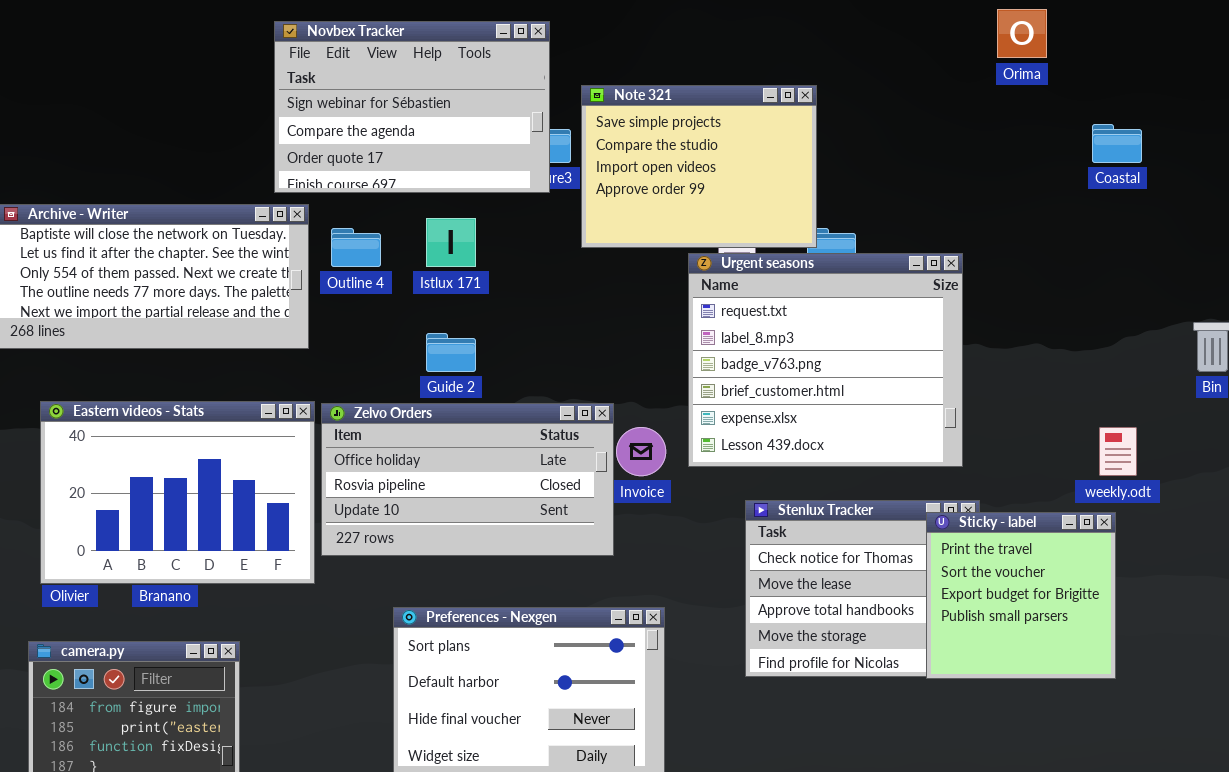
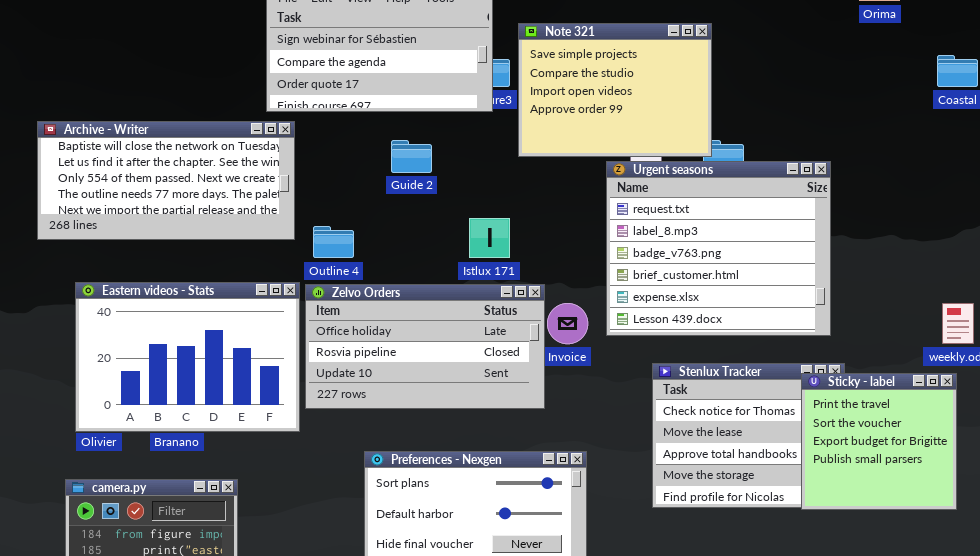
Istlux 171: [426,218,476,267] -> [469,218,510,258], moved
Outline 4: [331,228,381,267] -> [313,226,354,258], moved
Guide 2: [426,333,476,372] -> [391,140,432,173], moved

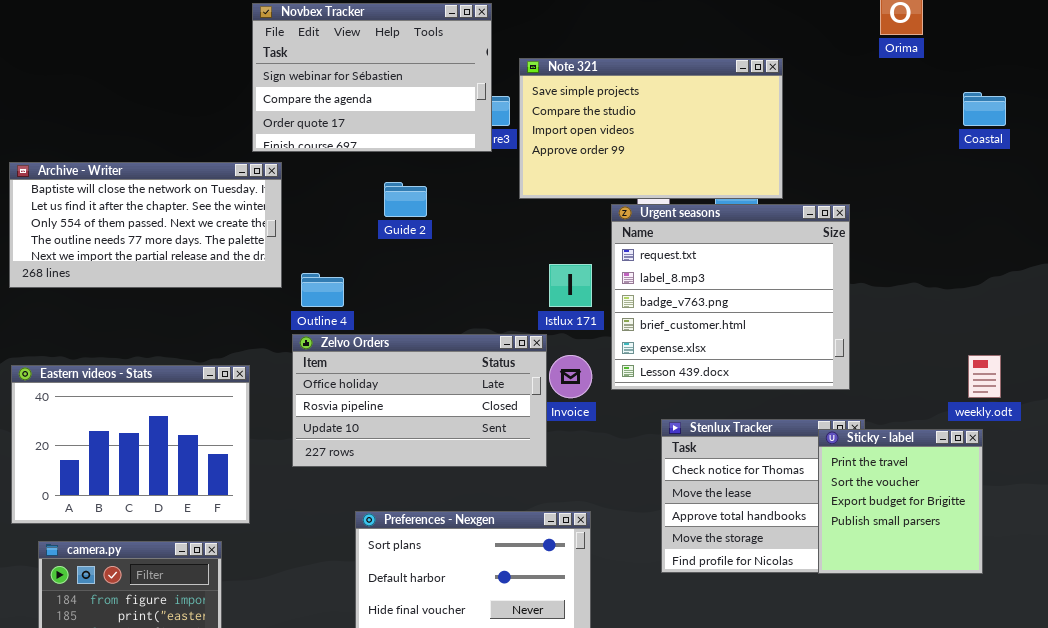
Note 321: [518,23,712,157] -> [519,58,783,199], resized
Istlux 171: [469,218,510,258] -> [549,264,592,307], moved
Eastern videos - Stats: [75,282,300,432] -> [11,365,250,524], moved

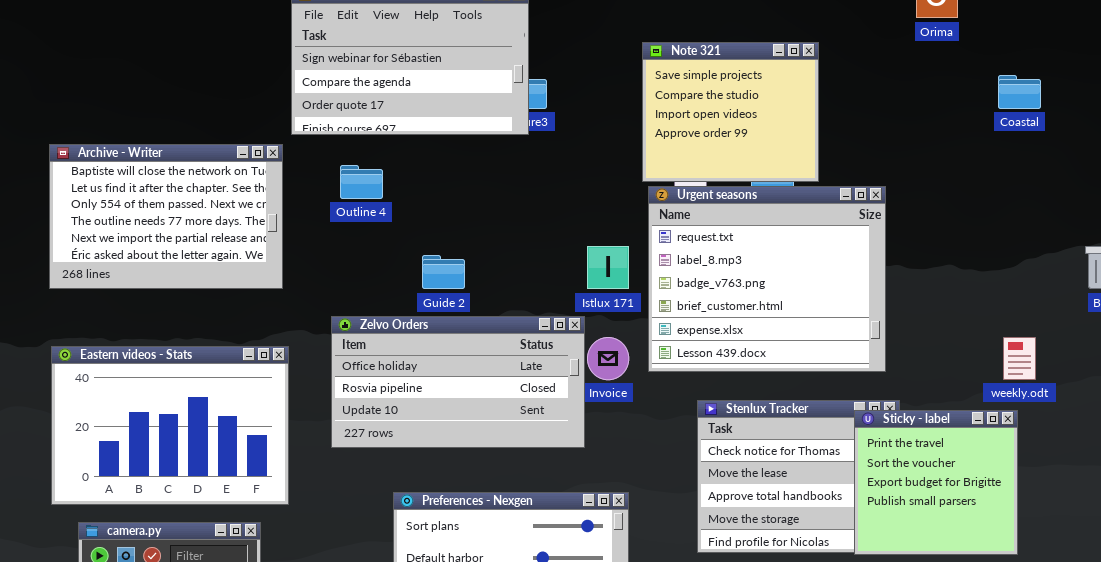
Note 321: [519,58,783,199] -> [642,42,819,182], resized
Archive - Writer: [9,162,282,288] -> [49,144,283,289], resized
Guide 2: [384,182,427,217] -> [422,255,465,289], moved
Outline 4: [301,273,344,307] -> [340,165,383,199], moved

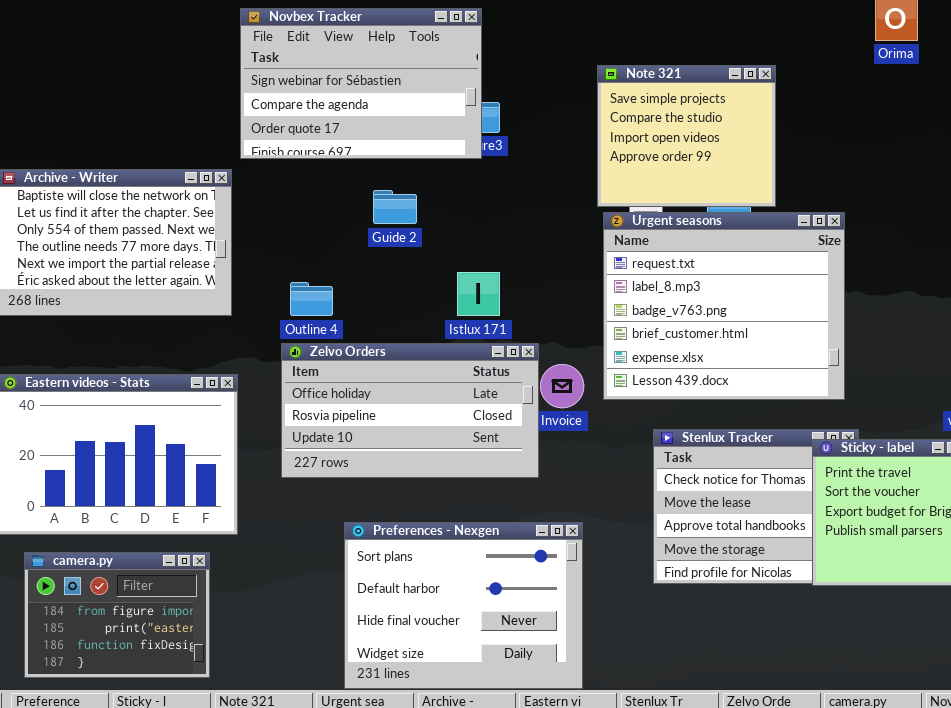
Outline 4: [340,165,383,199] -> [290,282,333,316], moved
Istlux 171: [587,246,629,289] -> [457,272,500,316], moved
Guide 2: [422,255,465,289] -> [373,190,417,224], moved

